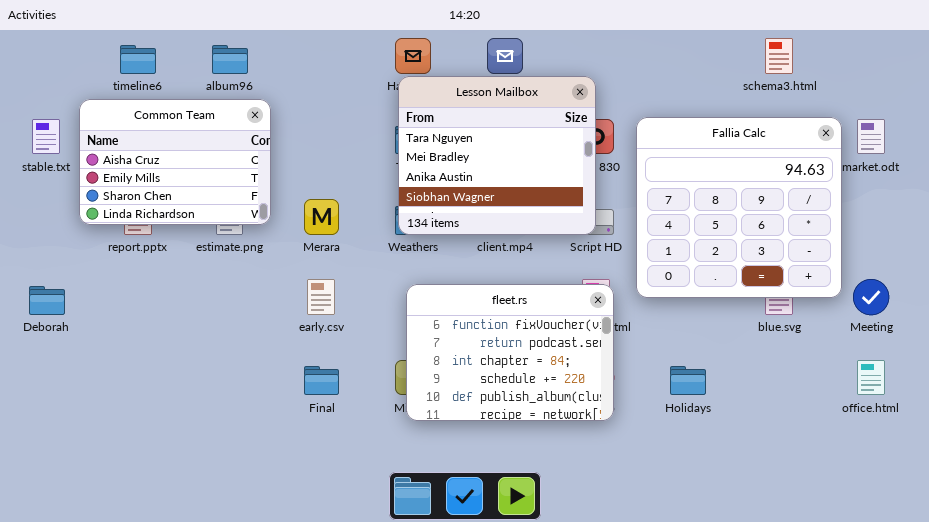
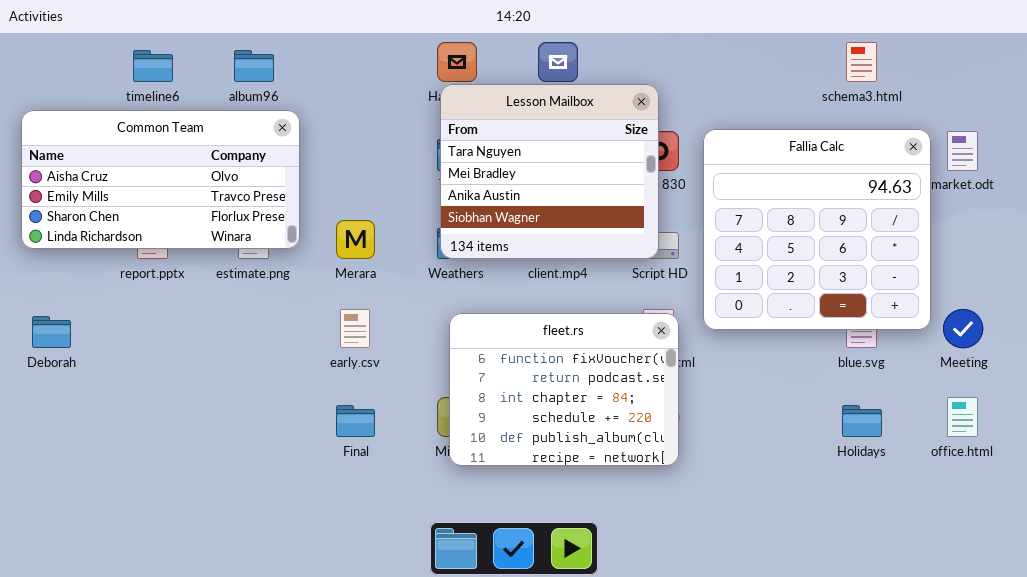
Common Team: [79,99,271,225] -> [21,110,300,249], resized
Holidays: [670,366,706,395] -> [842,405,882,437], moved

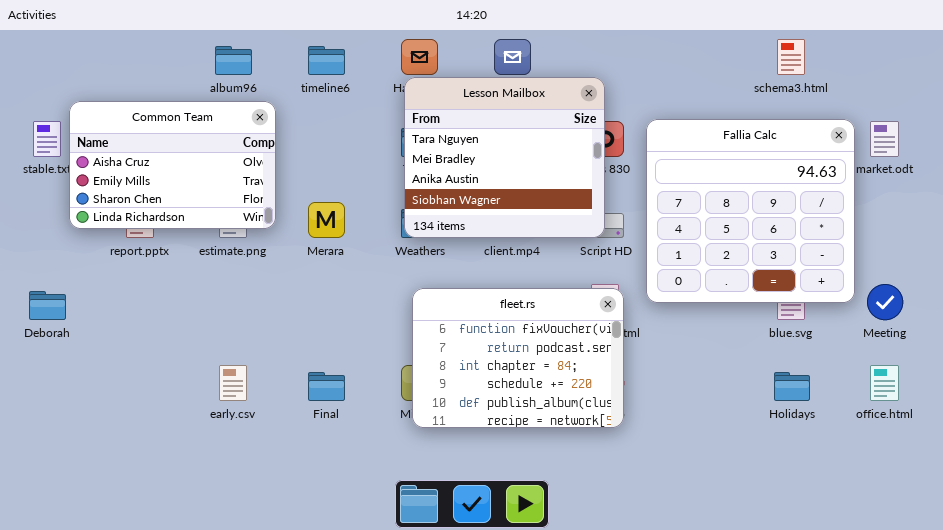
timeline6: [133,50,173,82] -> [308,46,345,75], moved
Common Team: [21,110,300,249] -> [69,101,276,229], resized
early.csv: [340,309,370,348] -> [219,365,247,401], moved

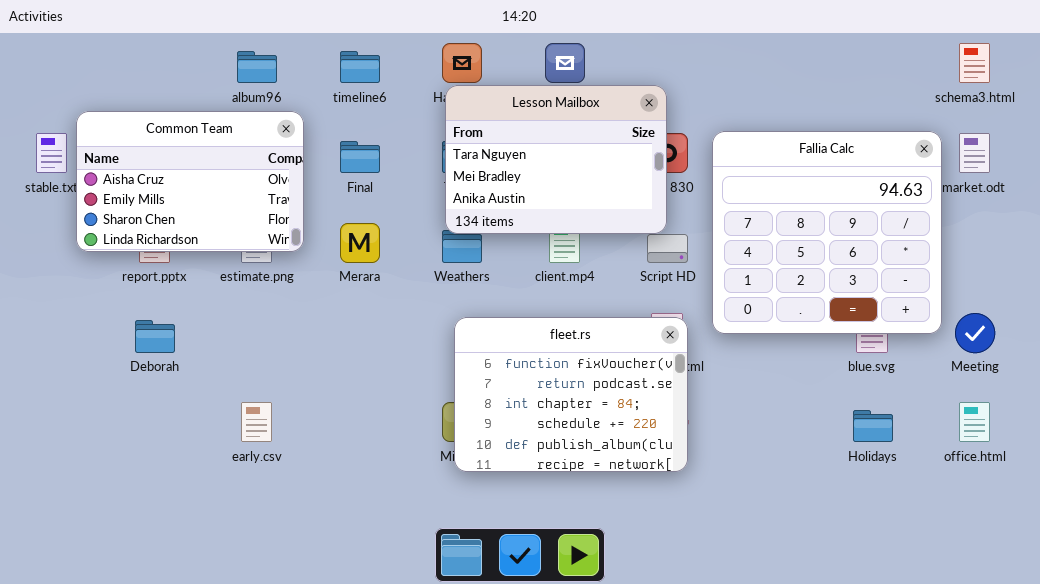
schema3.html: [777,39,805,75] -> [959,43,990,83], moved
Lesson Mailbox: [404,77,605,238] -> [445,85,667,234], resized
Deborah: [29,291,66,320] -> [135,320,175,353], moved
Final: [308,372,345,401] -> [340,141,380,173], moved

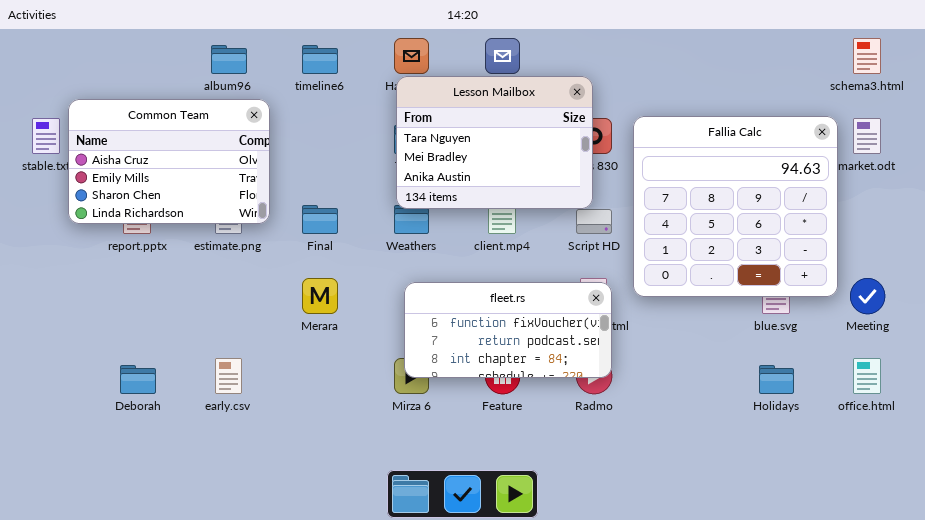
Final: [340,141,380,173] -> [302,205,338,234], moved
Merara: [340,223,380,263] -> [302,278,338,314], moved
fleet.rs: [454,317,688,472] -> [404,282,612,378], resized
Deborah: [135,320,175,353] -> [120,365,156,394], moved

